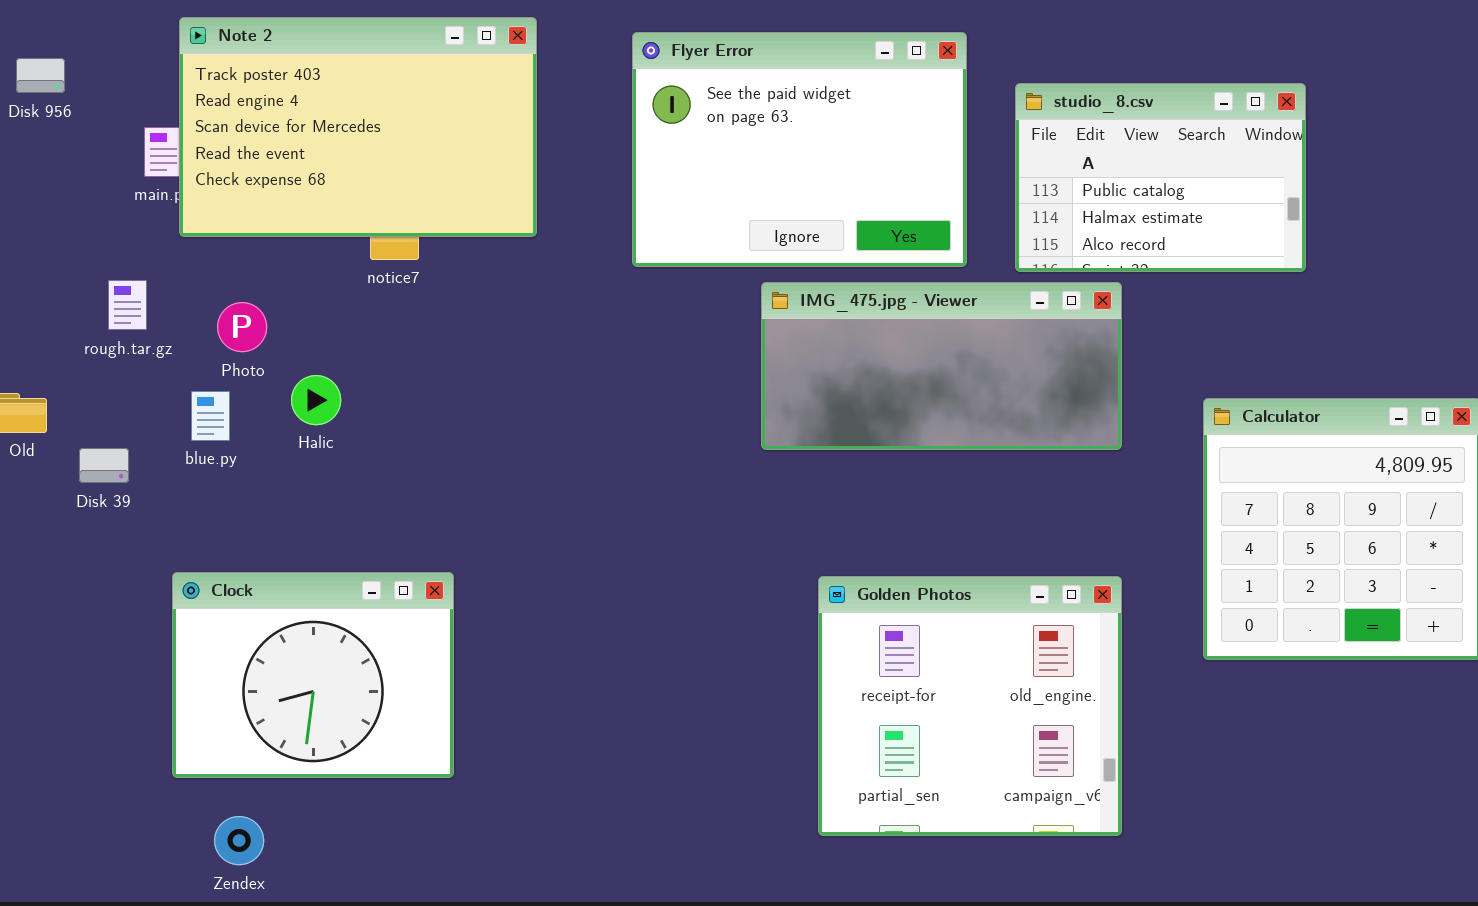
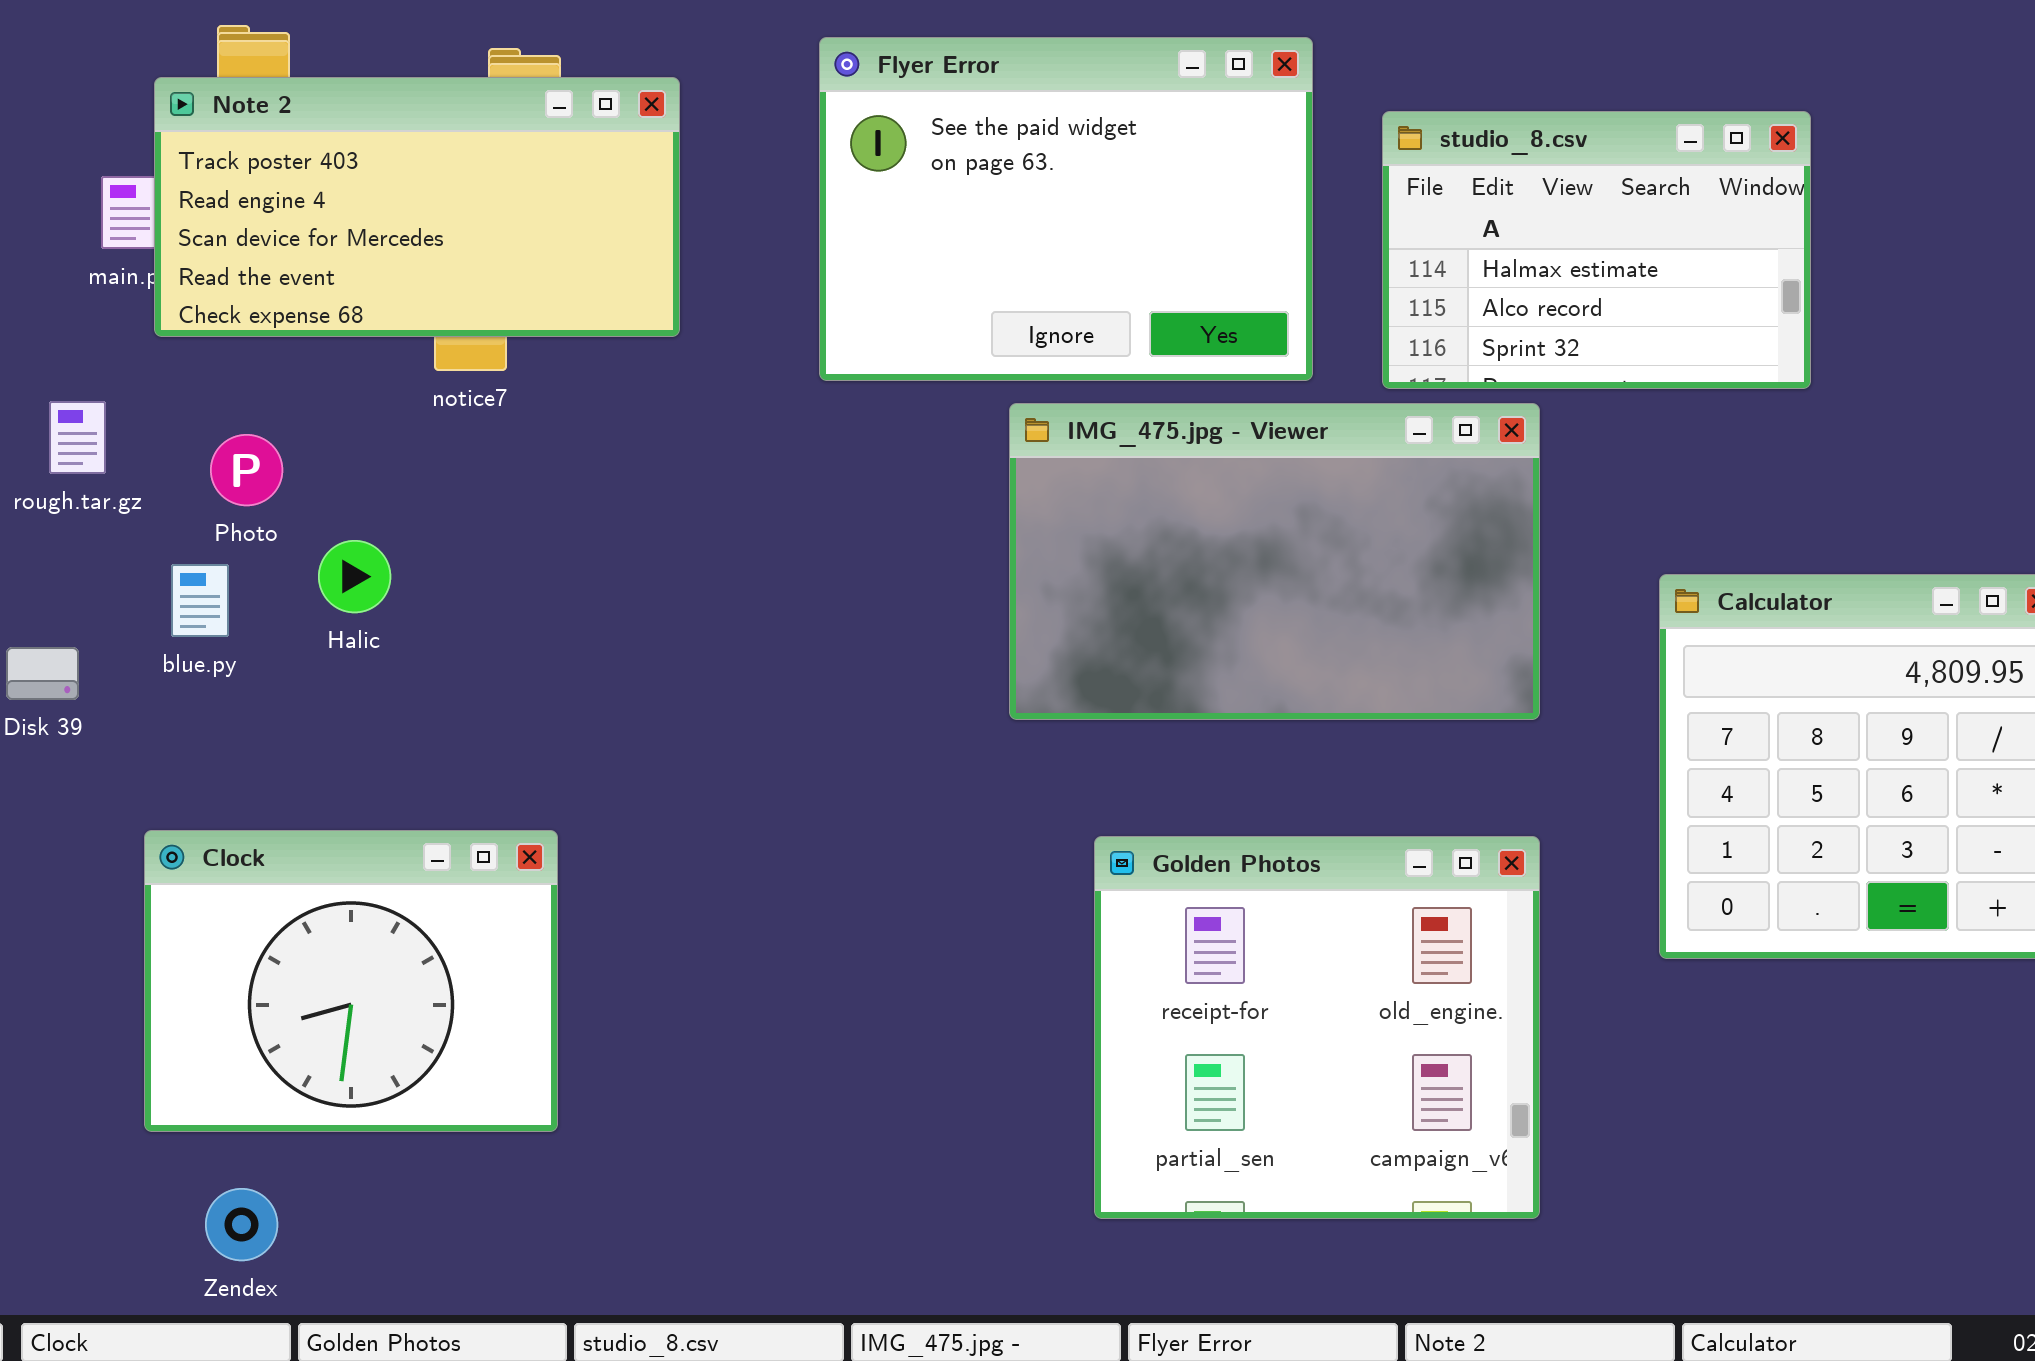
Note 2: [179,17,537,237] -> [154,77,680,337], resized
studio_8.csv: [1015,83,1306,272] -> [1382,111,1811,389], scrolled down 1 row
IMG_475.jpg - Viewer: [761,282,1122,450] -> [1009,403,1540,720], resized

